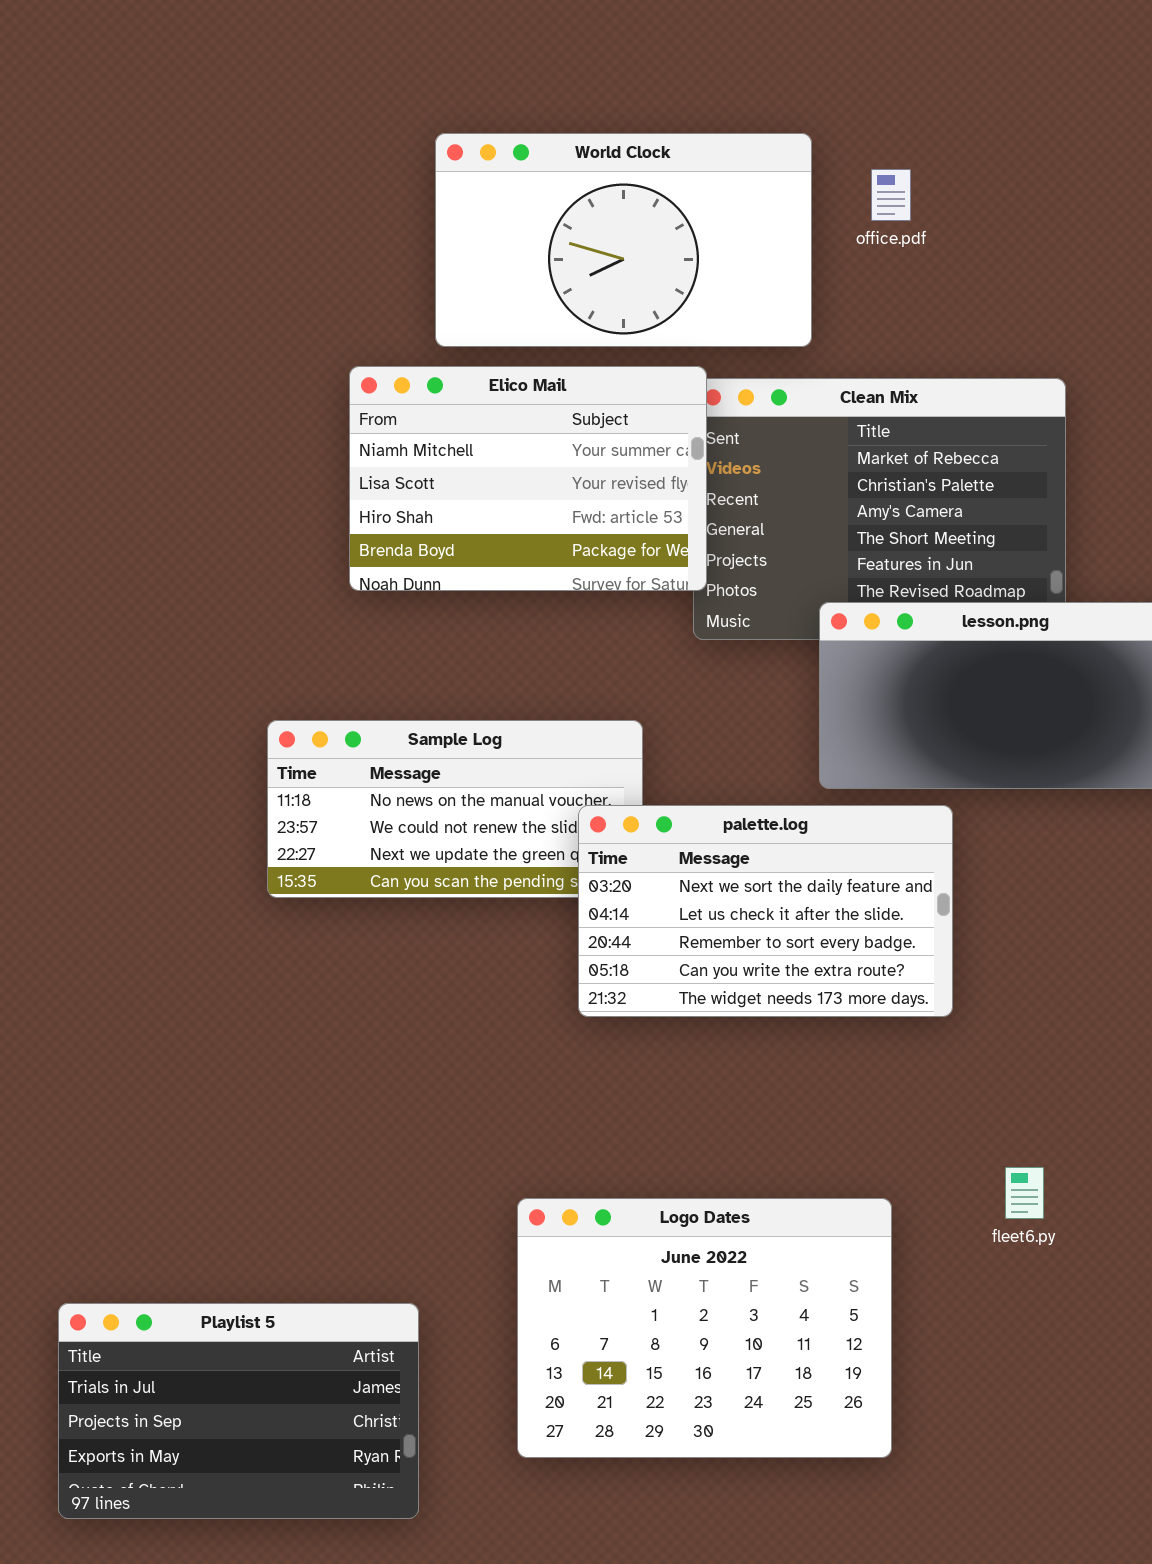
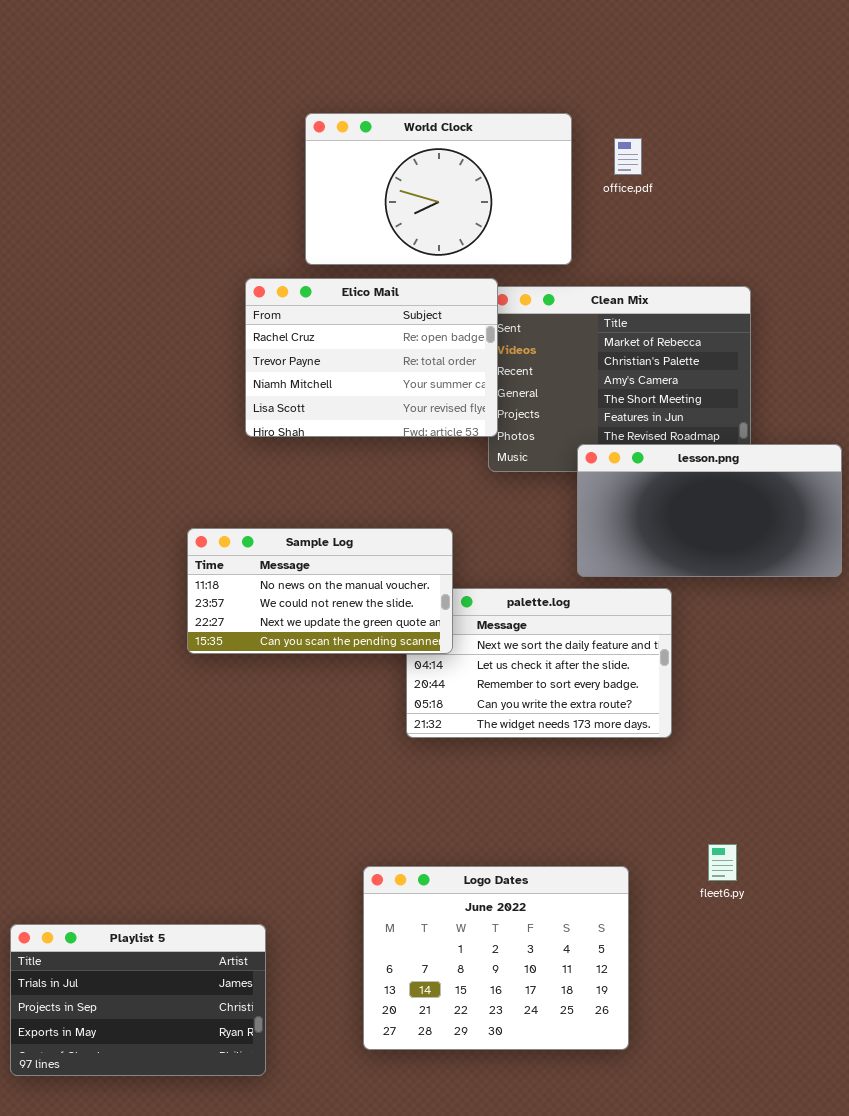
Elico Mail: [349,366,707,591] -> [245,278,498,437], scrolled up 2 rows
Sample Log: [267,720,643,898] -> [187,528,453,654], raised
Playlist 5: [58,1303,419,1519] -> [10,924,266,1076], moved

